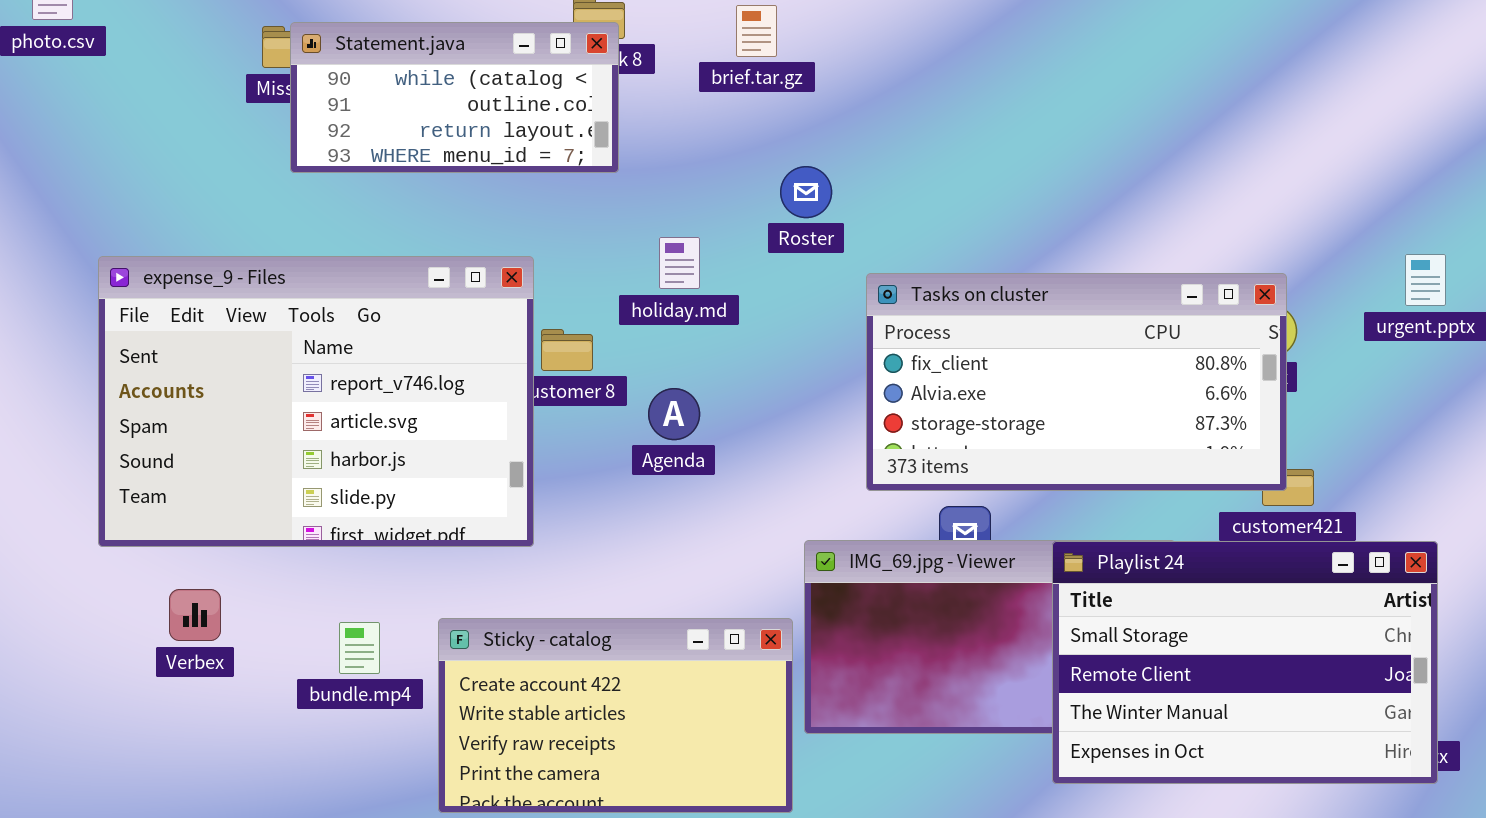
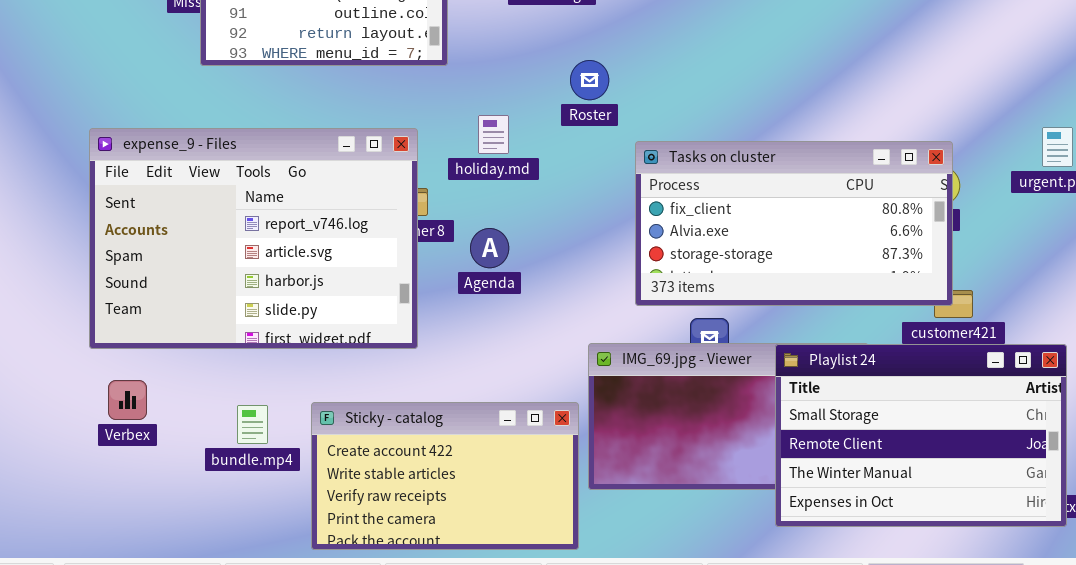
expense_9 - Files: [98,256,534,547] -> [89,128,418,349], moved

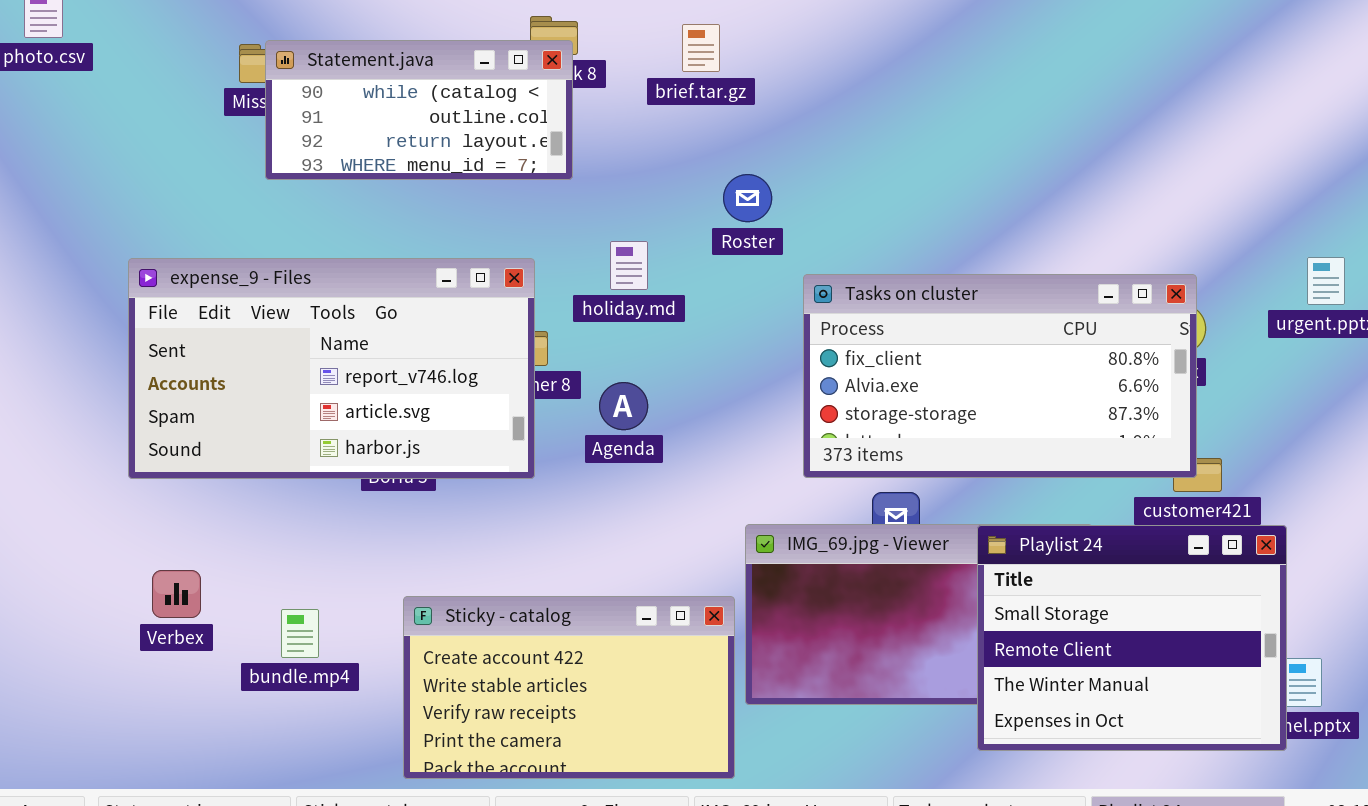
expense_9 - Files: [89,128,418,349] -> [128,258,535,479], resized
Playlist 24: [775,344,1067,527] -> [977,525,1287,751], resized
bundle.mp4: [237,405,268,444] -> [281,609,319,658], moved

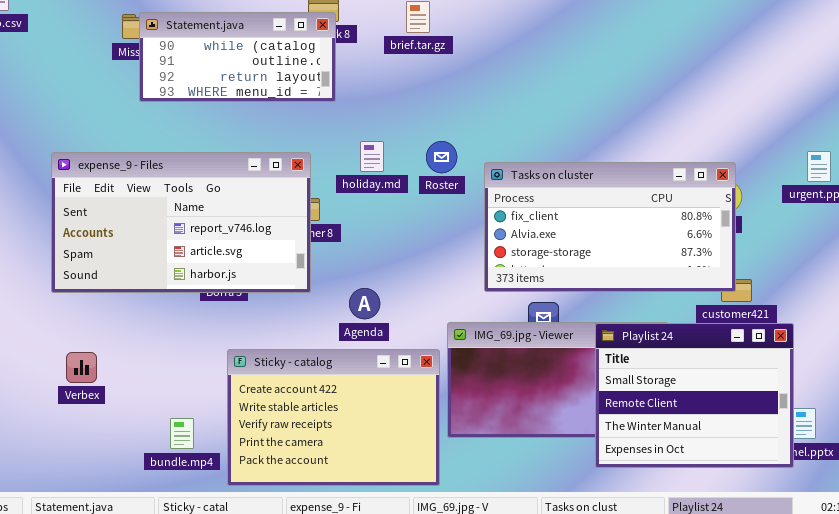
Roster: [723,174,772,222] -> [426,141,457,173], moved
Agenda: [599,382,648,430] -> [349,288,380,319], moved
Sticky - catalog: [403,596,735,779] -> [227,349,440,486], resized
bundle.mp4: [281,609,319,658] -> [170,418,194,449], moved

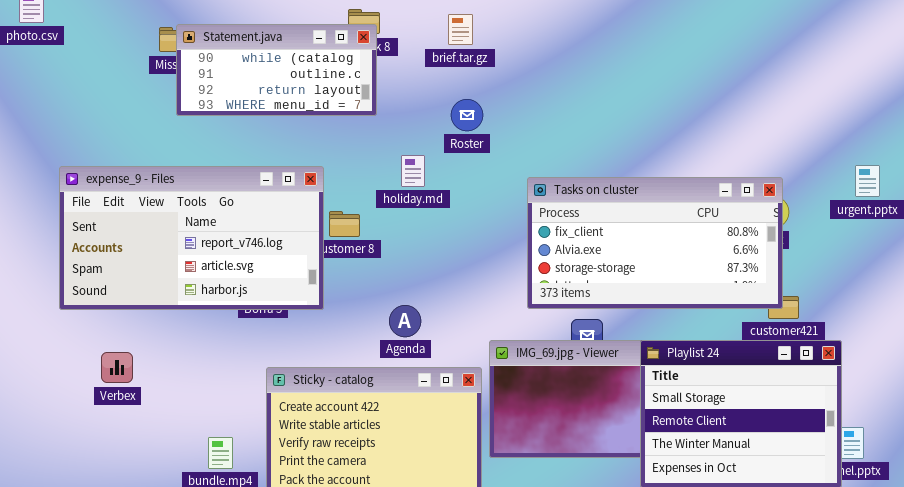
Roster: [426,141,457,173] -> [451,99,483,131], moved
expense_9 - Files: [51,152,311,293] -> [59,166,324,310], moved
Verbex: [66,352,97,383] -> [101,352,133,383], moved

